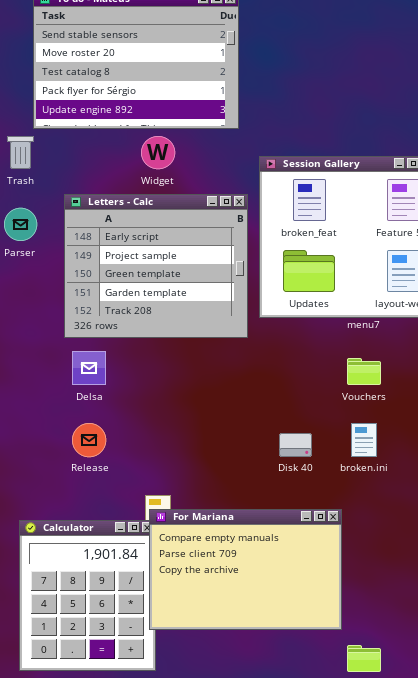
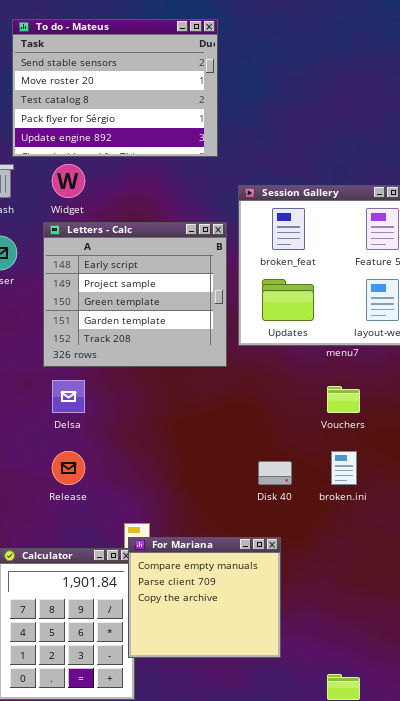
Widget: [141,136,175,169] -> [52,164,85,198], moved
For Mariana: [149,509,342,630] -> [128,537,281,658], resized

